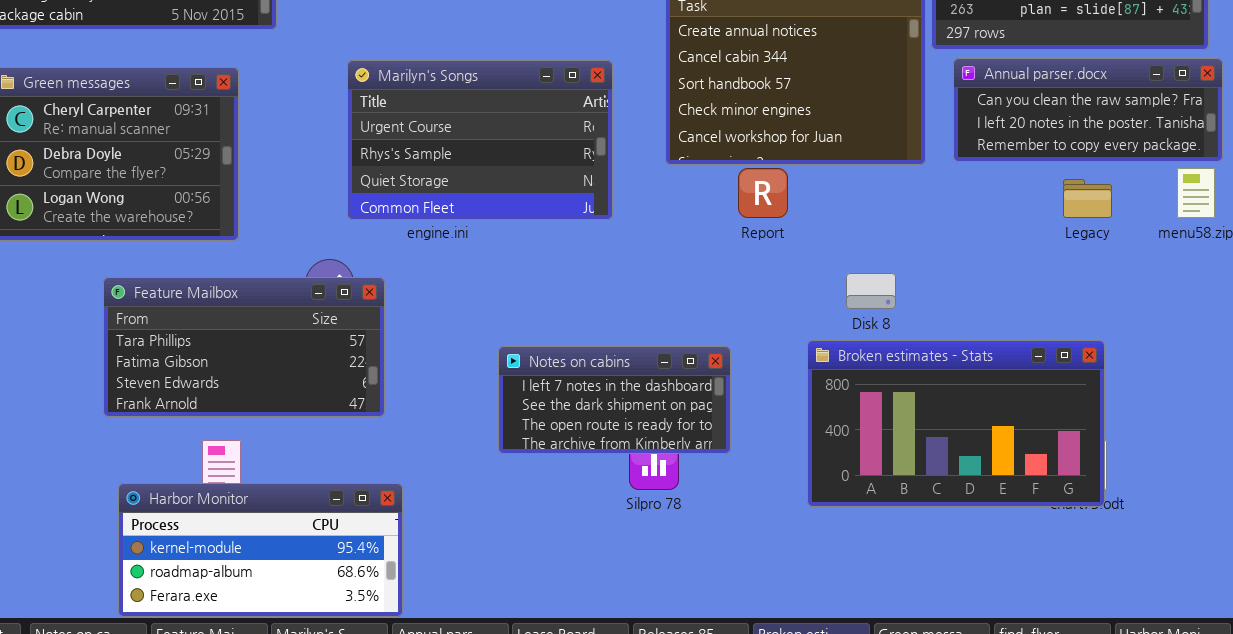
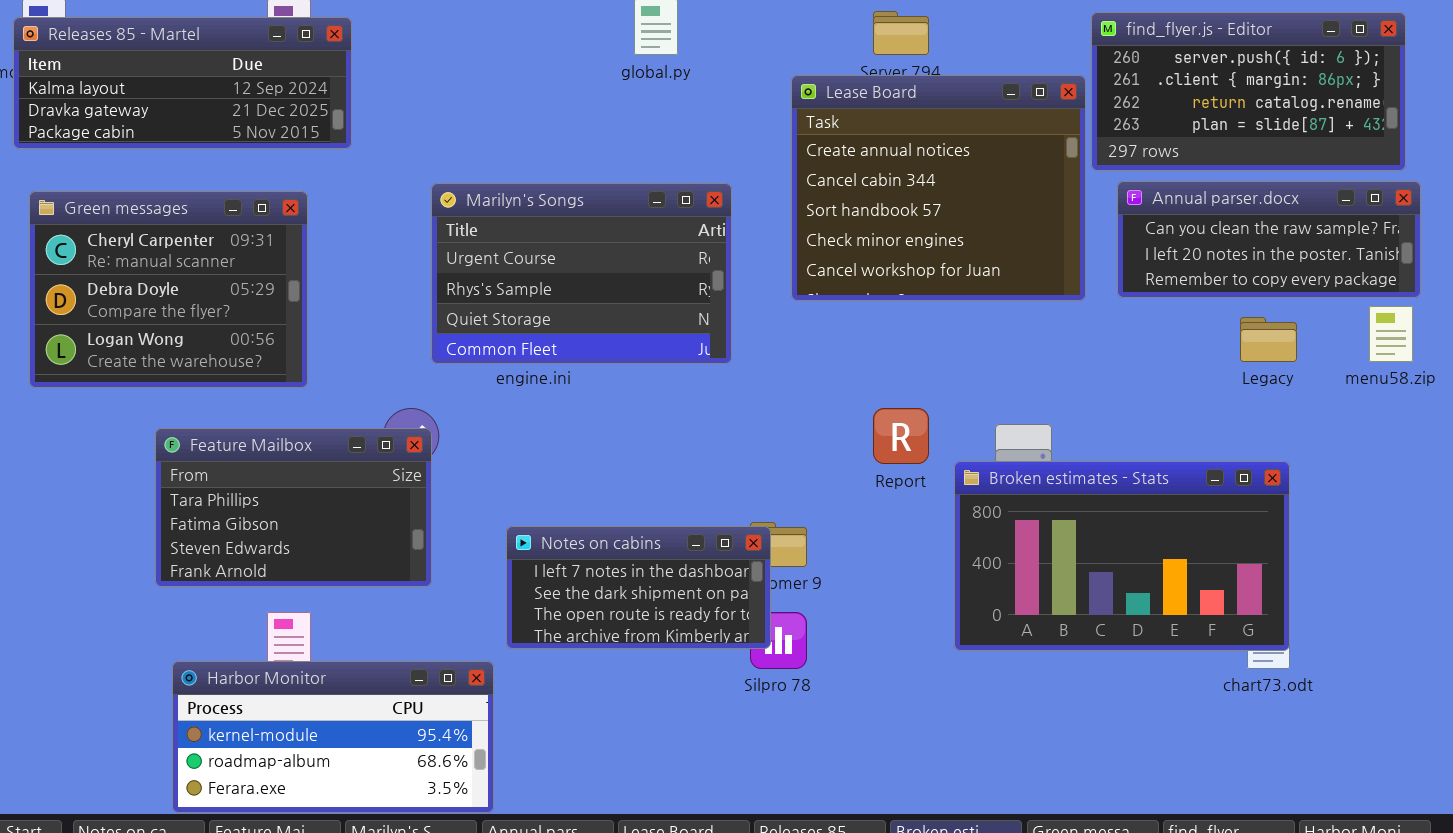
Report: [738,168,788,218] -> [873,408,929,464], moved
Feature Mailbox: [103,277,385,417] -> [155,428,432,587], resized
Broken estimates - Stats: [807,340,1105,507] -> [954,461,1290,651], moved
Notes on cabins: [498,346,731,454] -> [506,526,771,649], moved

